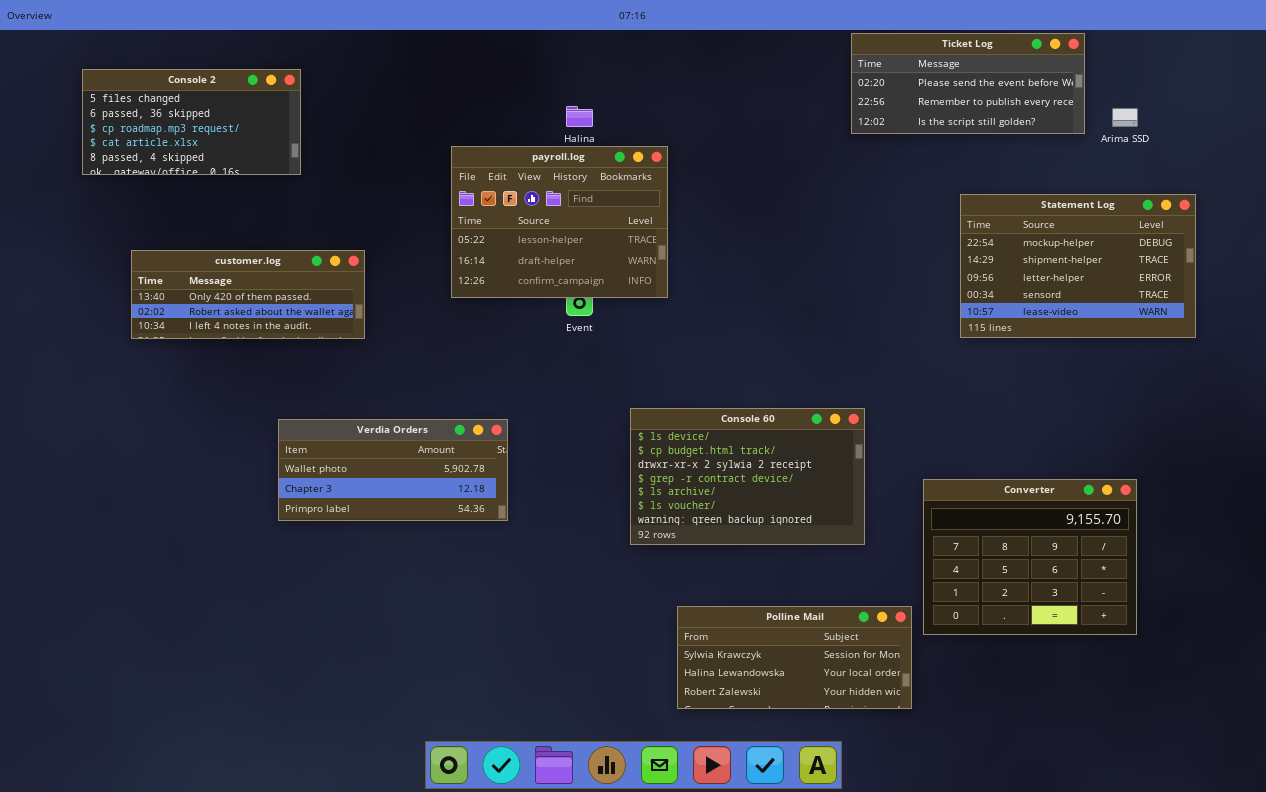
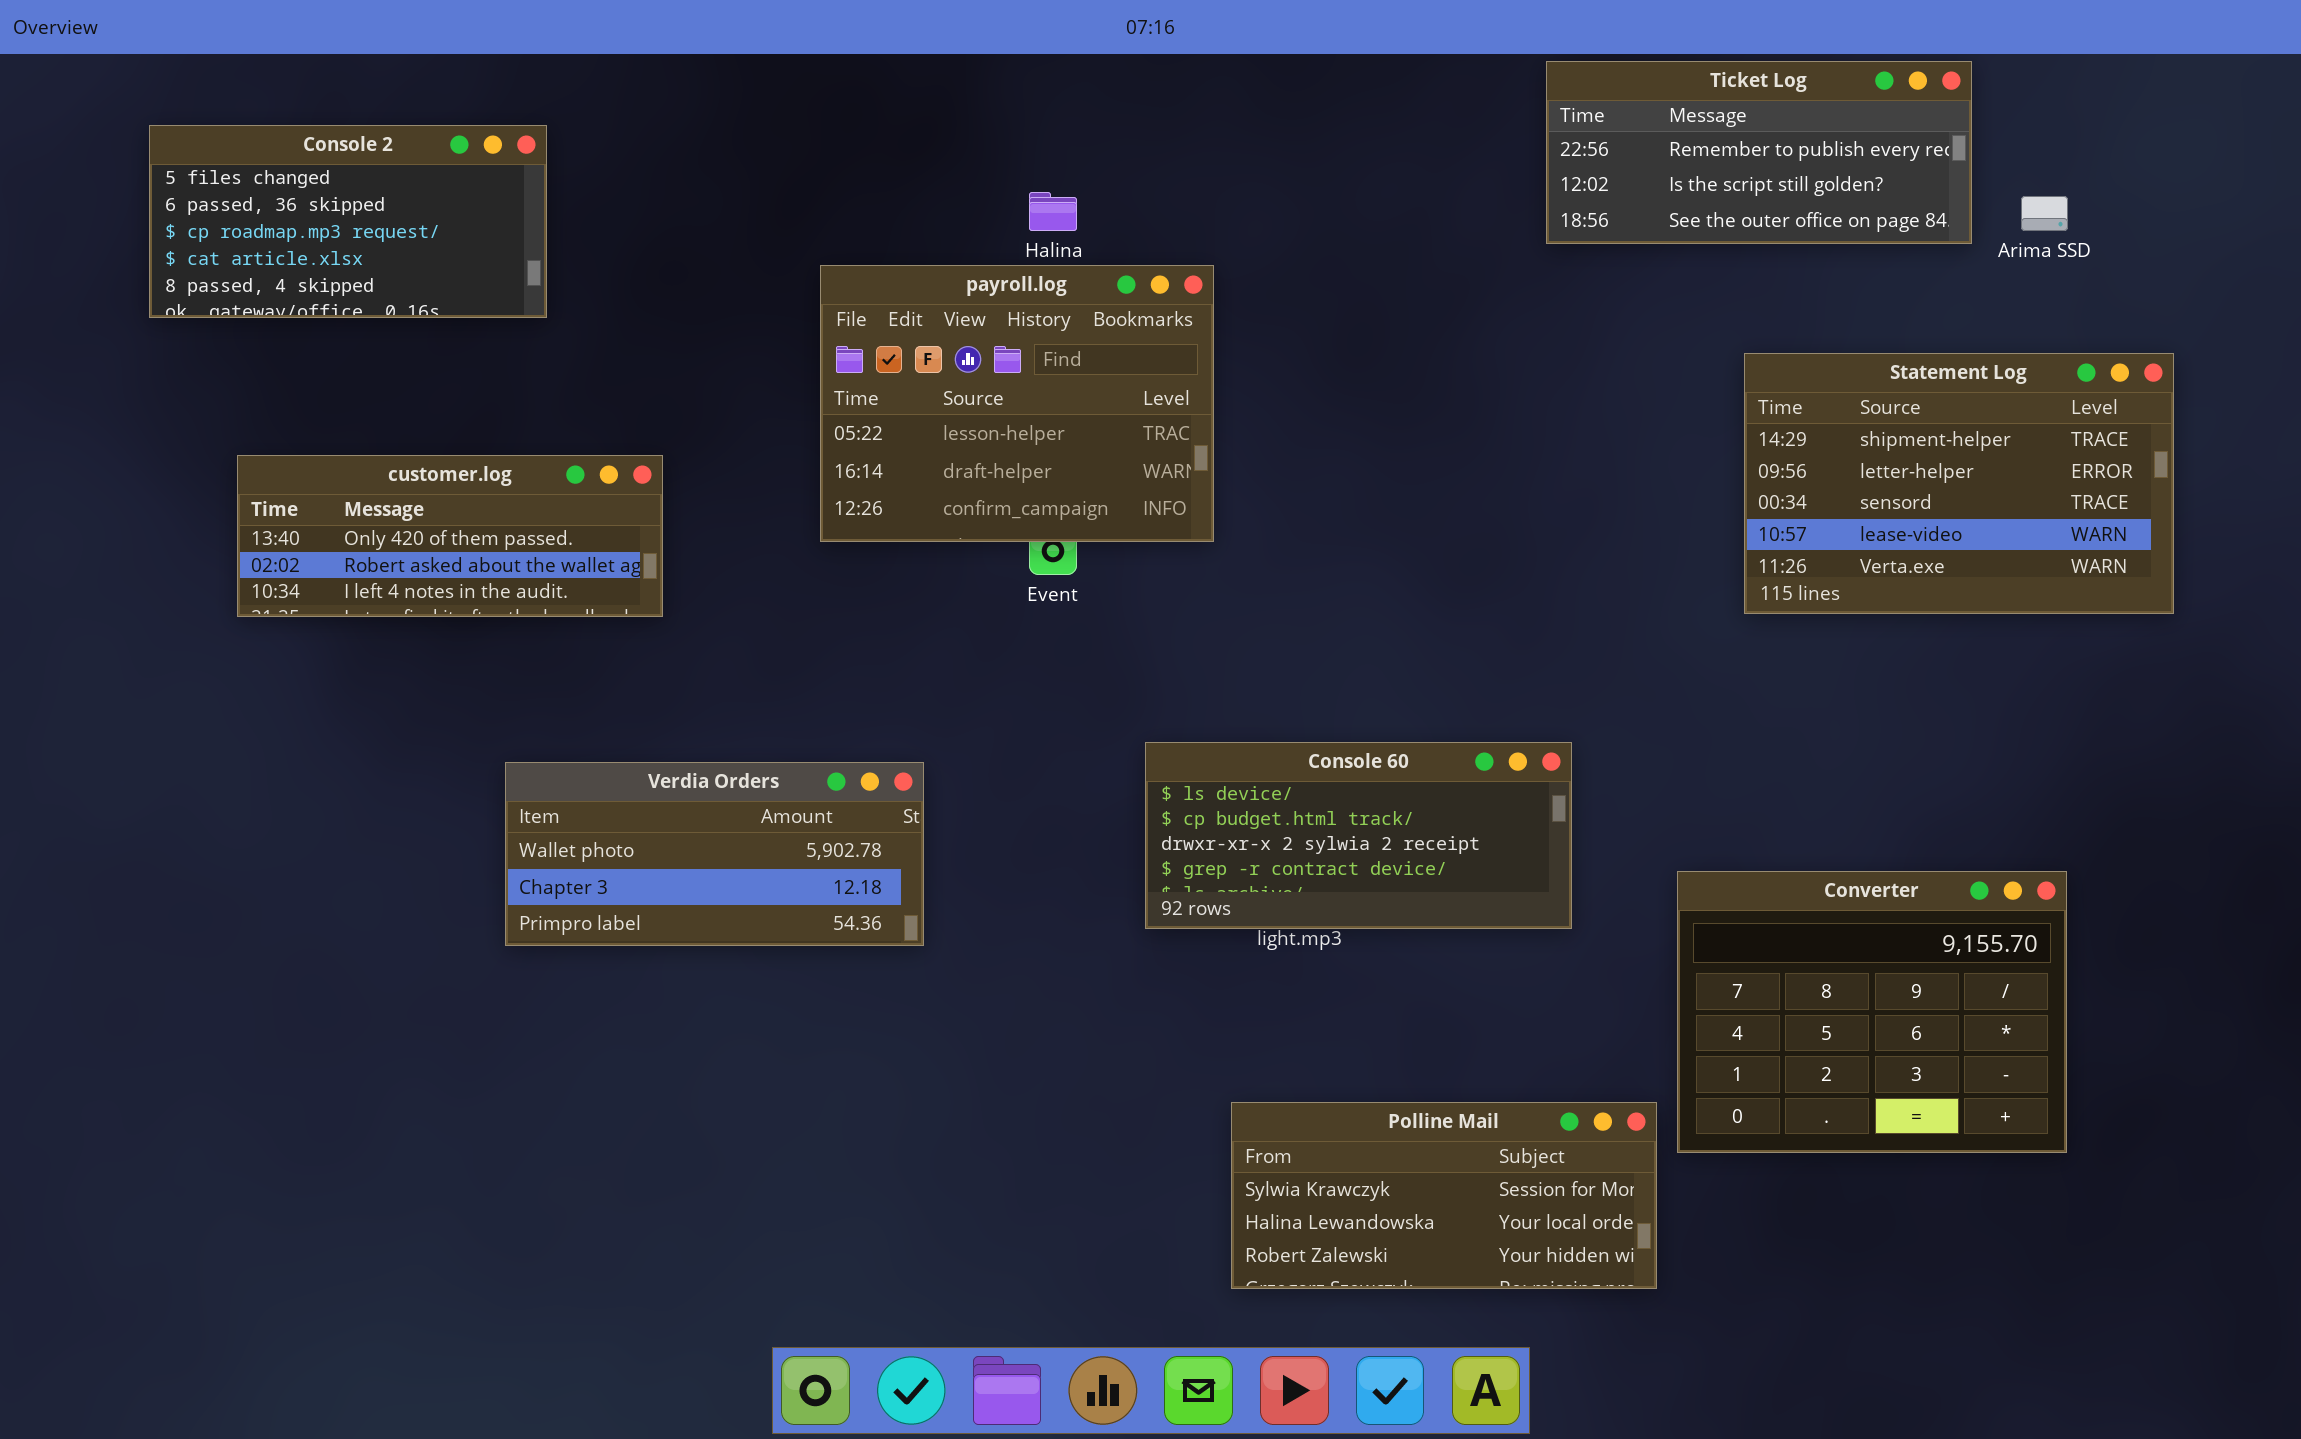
Ticket Log: [851,33,1085,134] -> [1546,61,1972,244], scrolled down 1 row
Statement Log: [960,194,1196,338] -> [1744,353,2174,614], scrolled down 1 row
Console 60: [630,408,865,545] -> [1145,742,1572,929], resized

